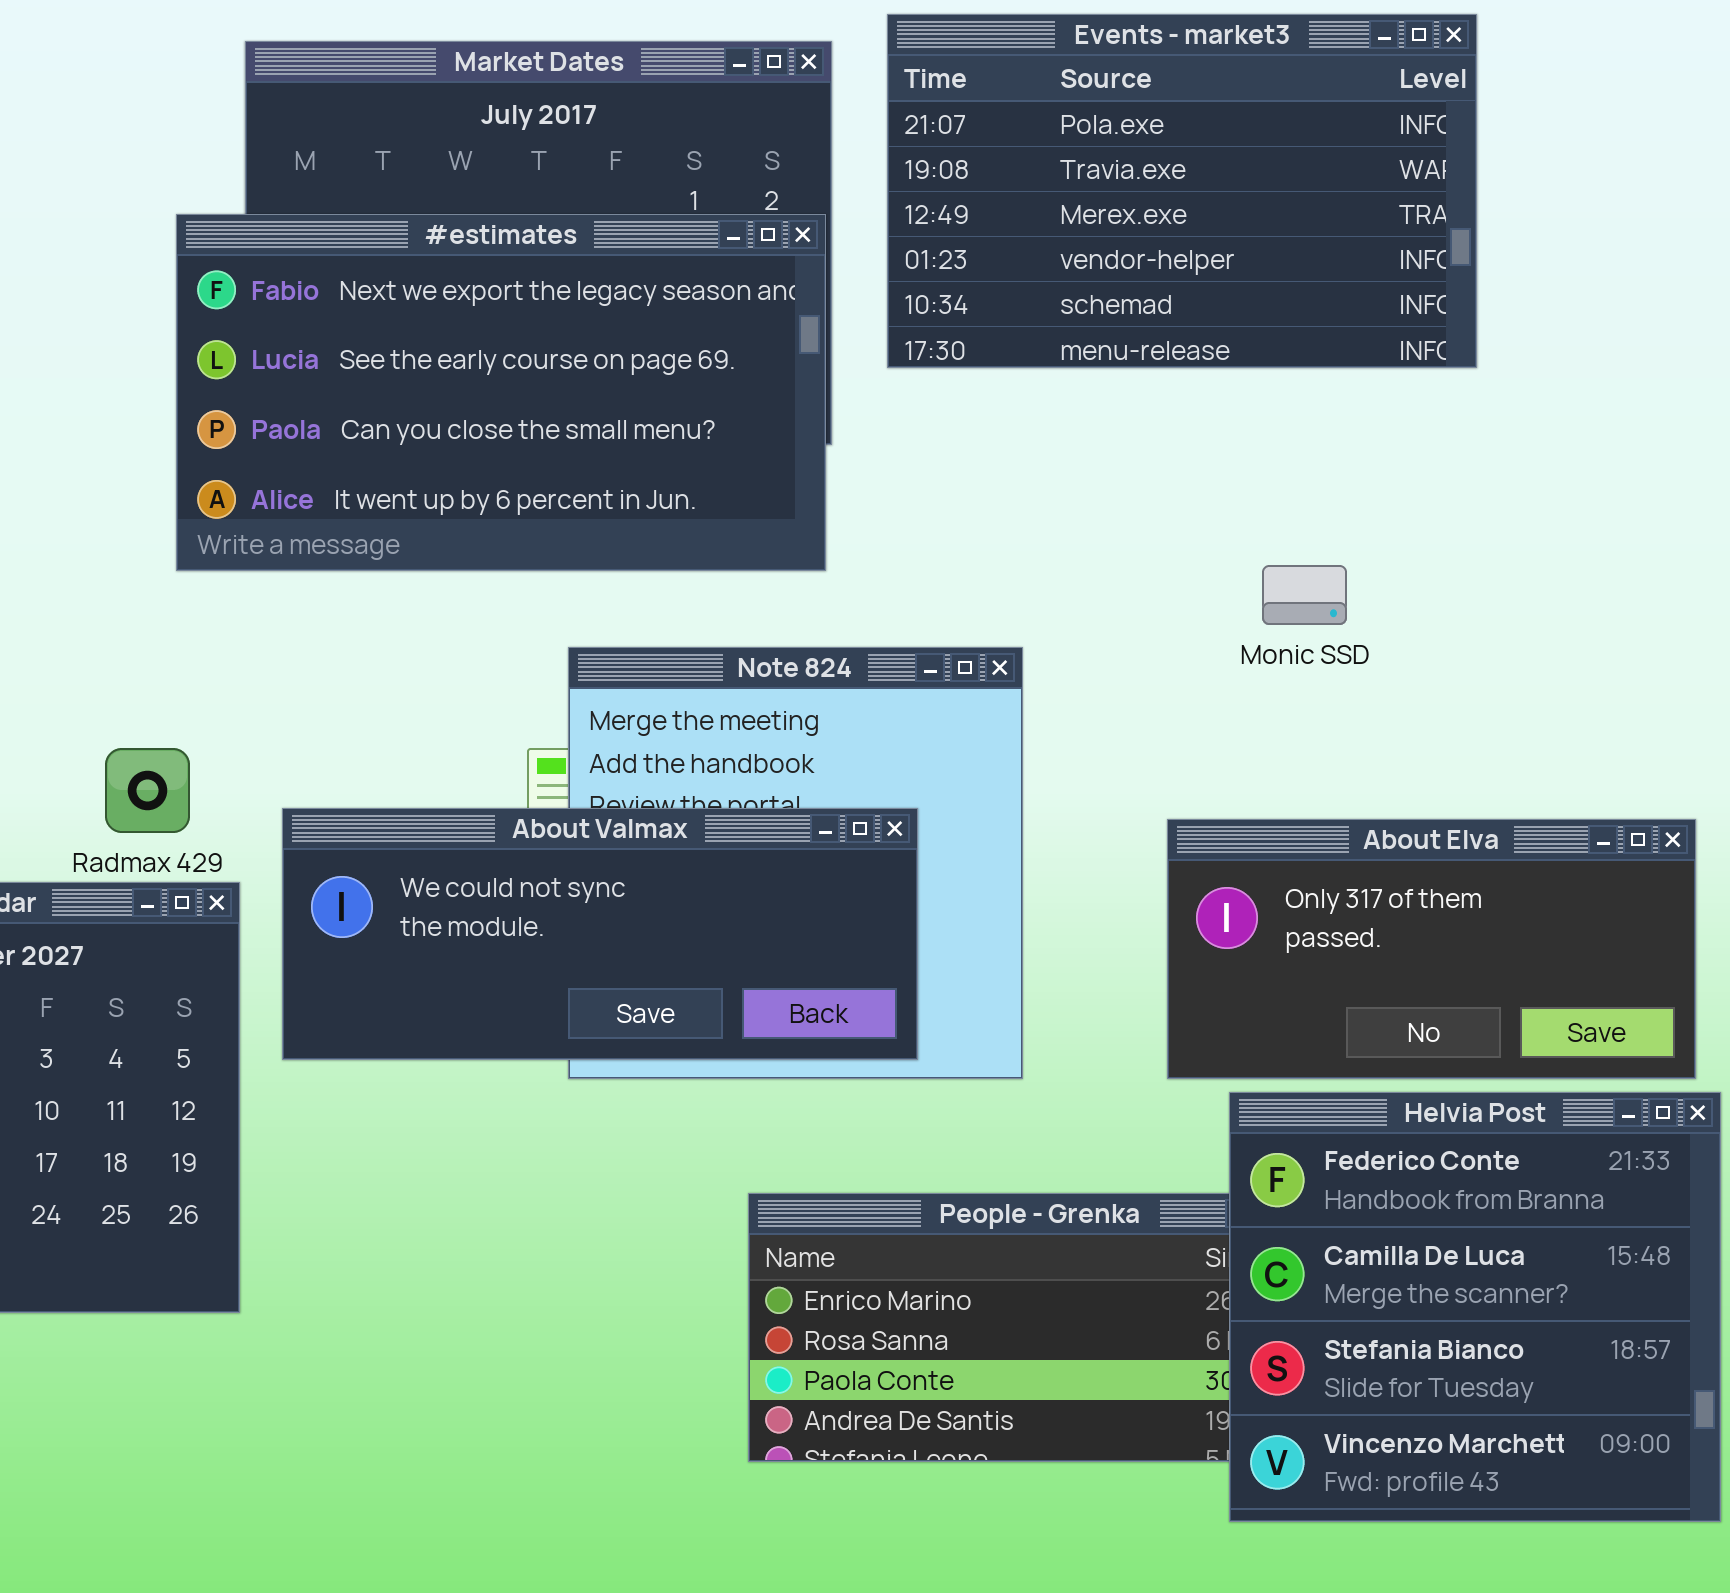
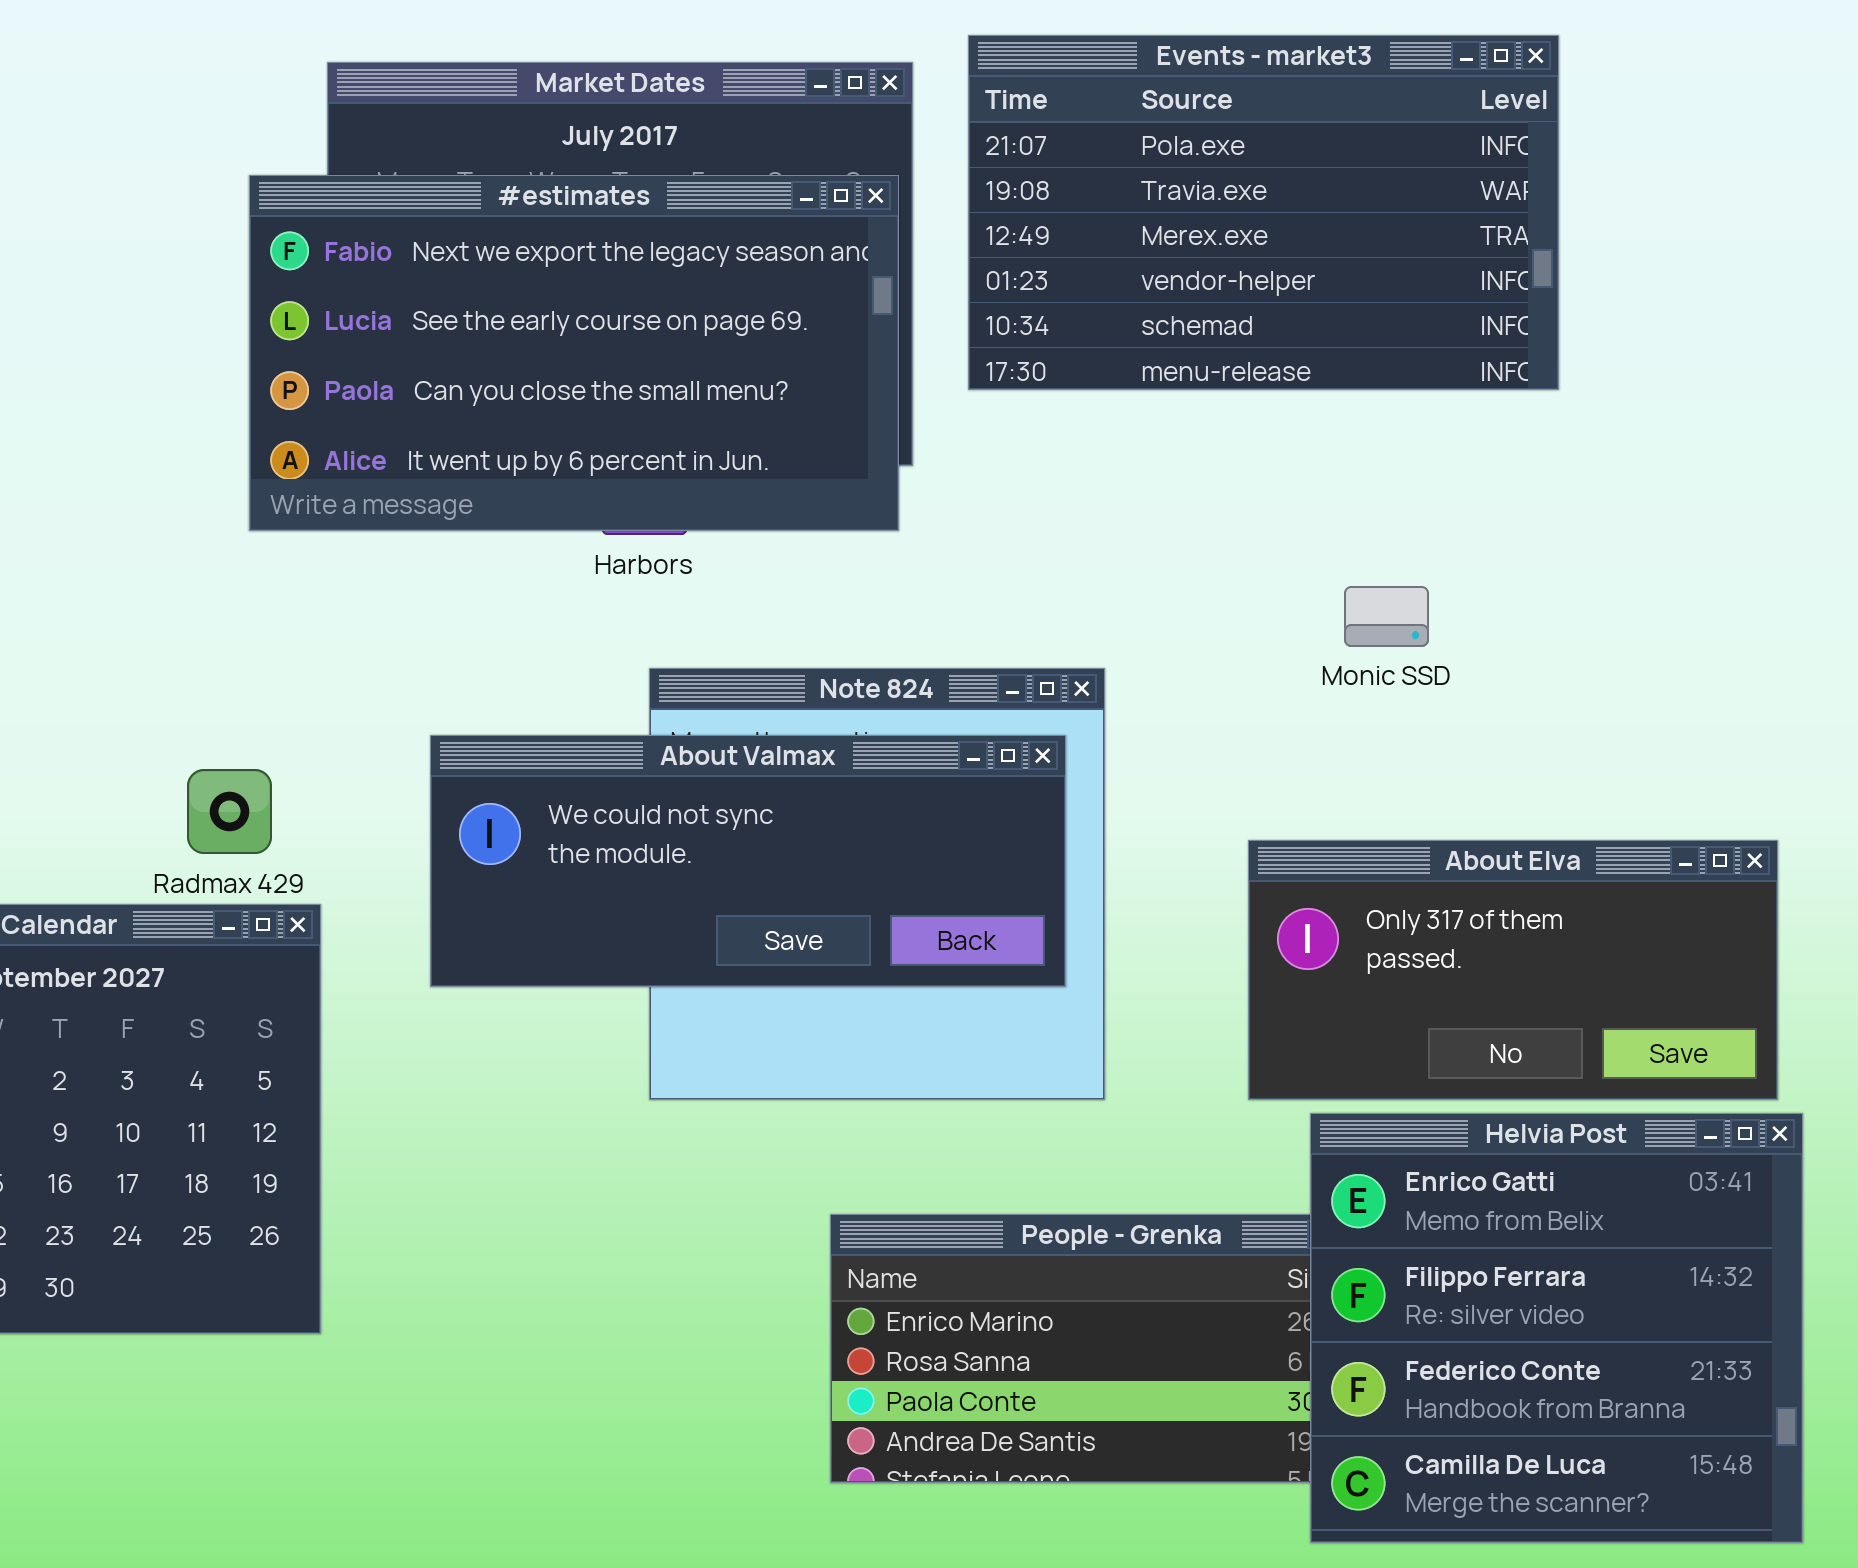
#estimates: [176,214,826,571] -> [249,175,899,531], moved
About Valmax: [282,808,918,1060] -> [430,735,1066,987], moved
Helvia Post: [1229,1092,1721,1522] -> [1310,1113,1803,1543], scrolled up 2 rows

